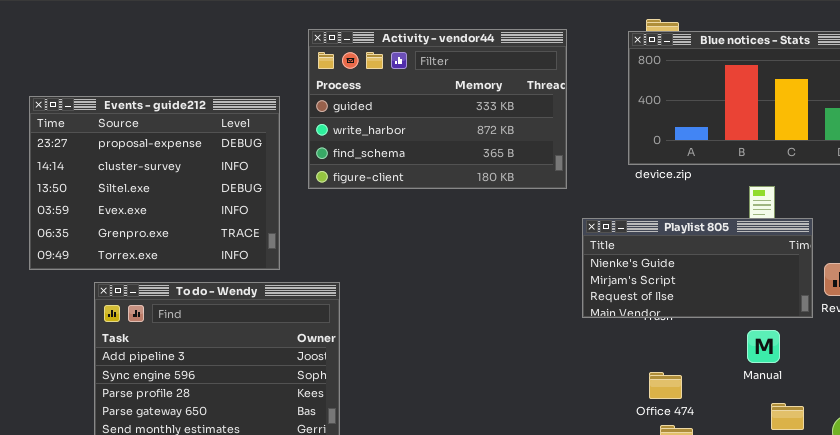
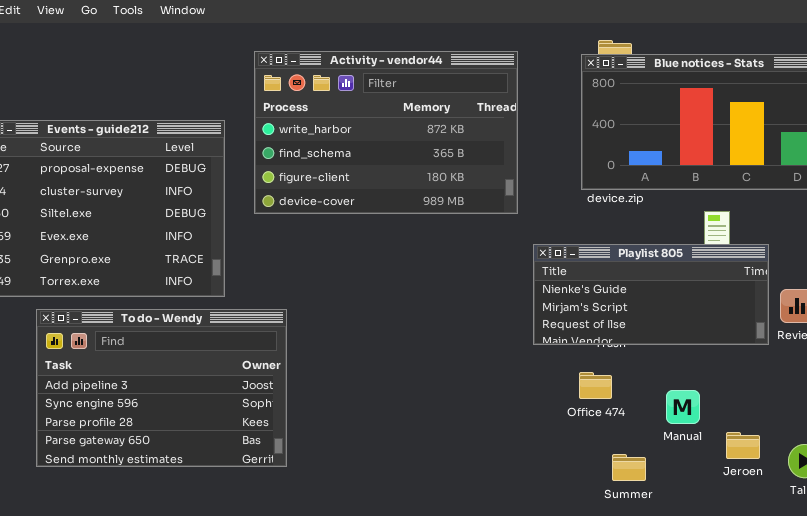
Activity - vendor44: [308,29,567,189] -> [254,51,518,214], scrolled down 1 row
Manual: [747,330,780,363] -> [666,390,700,424], moved
Office 474: [649,372,682,399] -> [579,372,612,399], moved

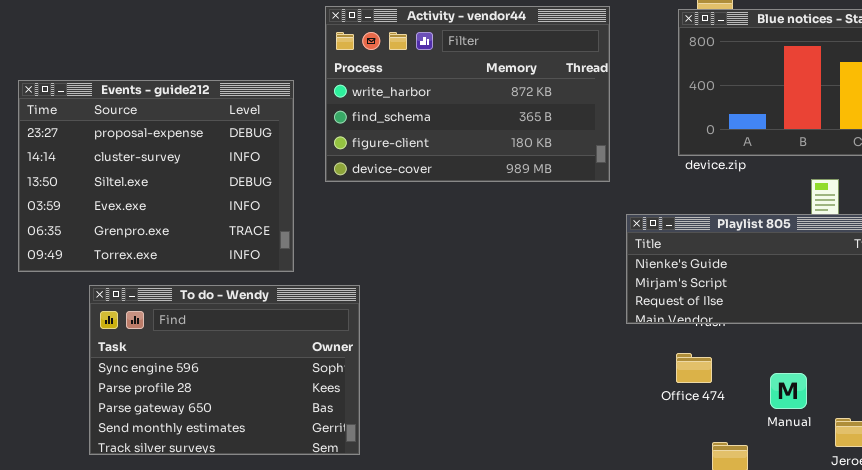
To do - Wendy: [36,309,287,467] -> [89,285,360,455], scrolled down 1 row

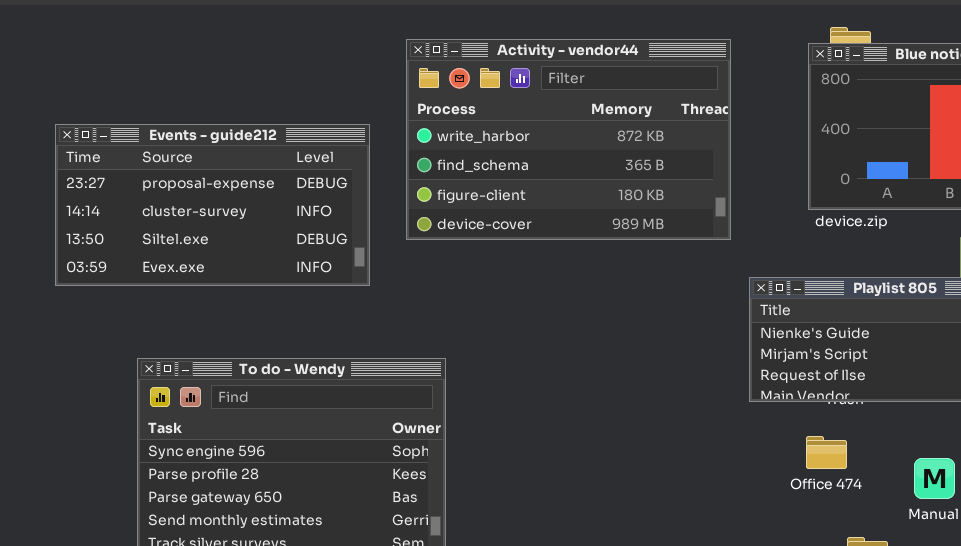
Events - guide212: [18,80,294,272] -> [55,124,370,286], resized

